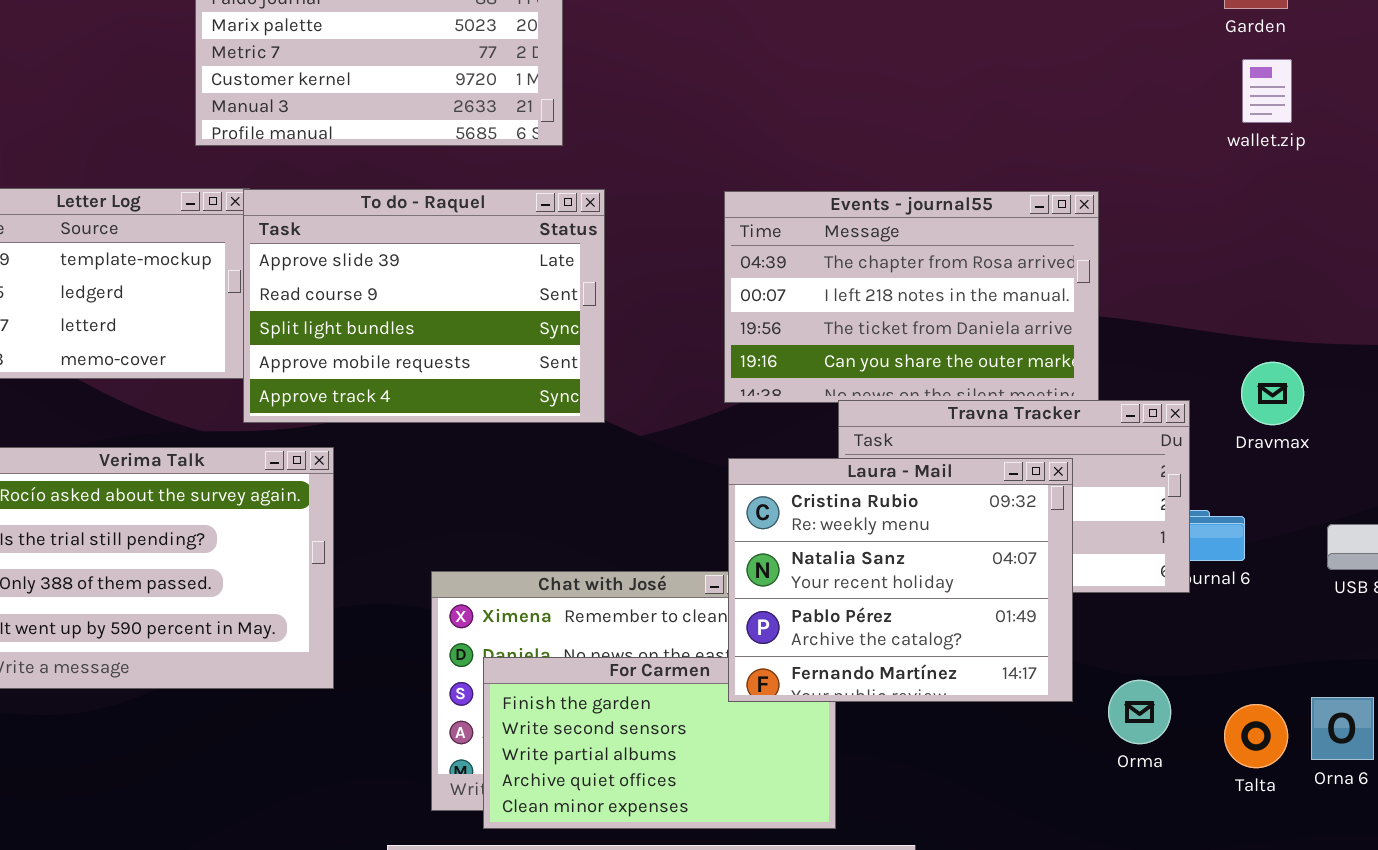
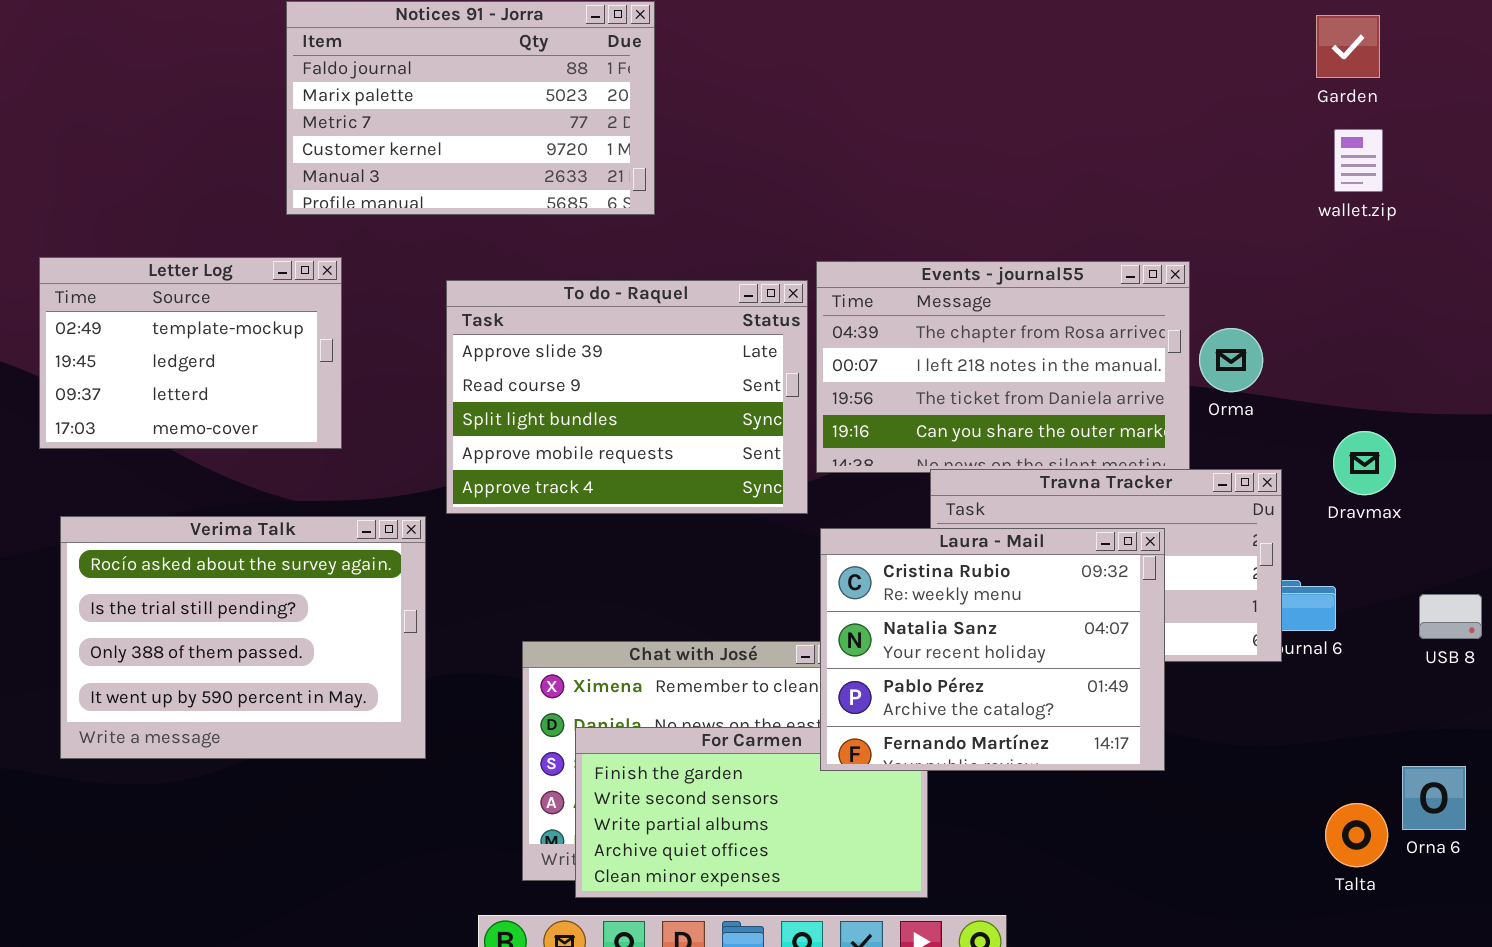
To do - Raquel: [243,189,605,423] -> [446,280,808,514], moved
Orma: [1108,680,1171,744] -> [1199,328,1263,392], moved
Talta: [1224,704,1288,768] -> [1325,803,1388,867], moved

